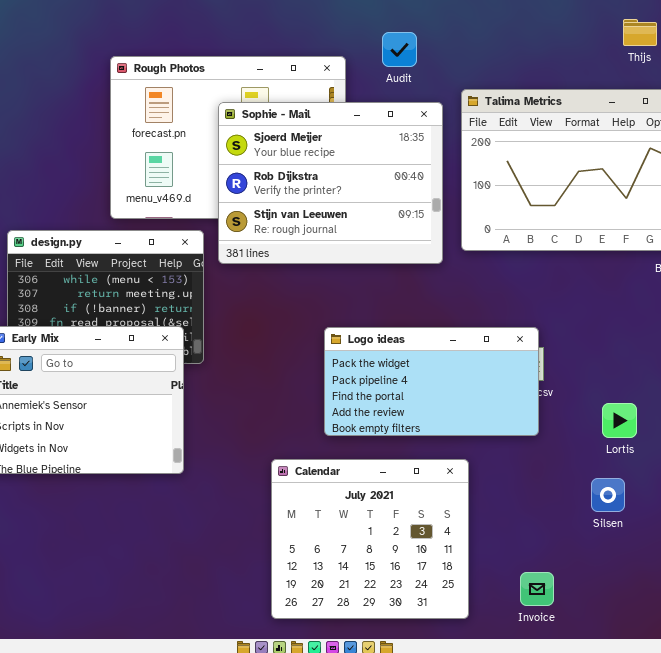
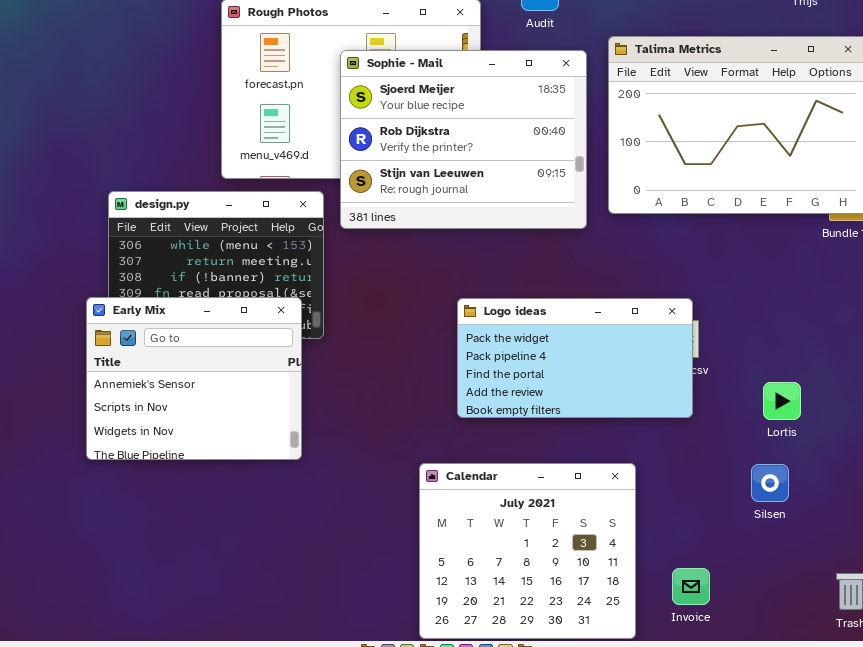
Calendar: [271,459,469,619] -> [419,463,636,639], moved

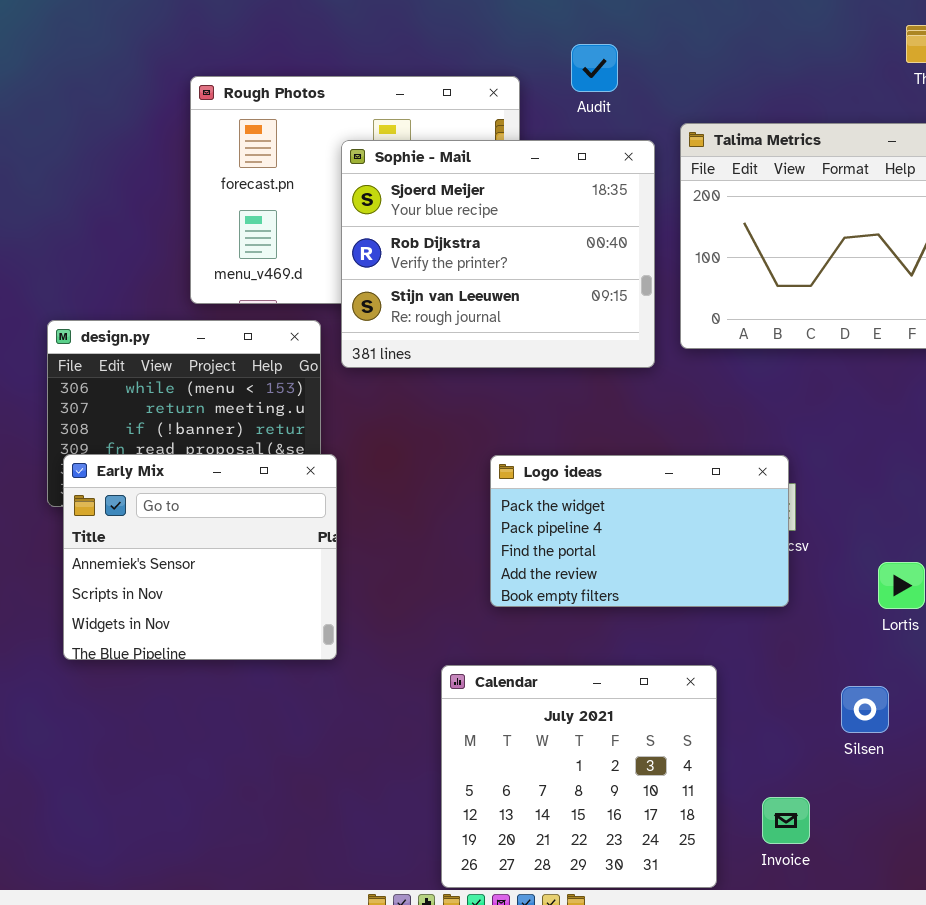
Early Mix: [86,297,302,460] -> [63,454,337,660], moved
Silsen: [751,464,789,502] -> [841,686,889,733], moved

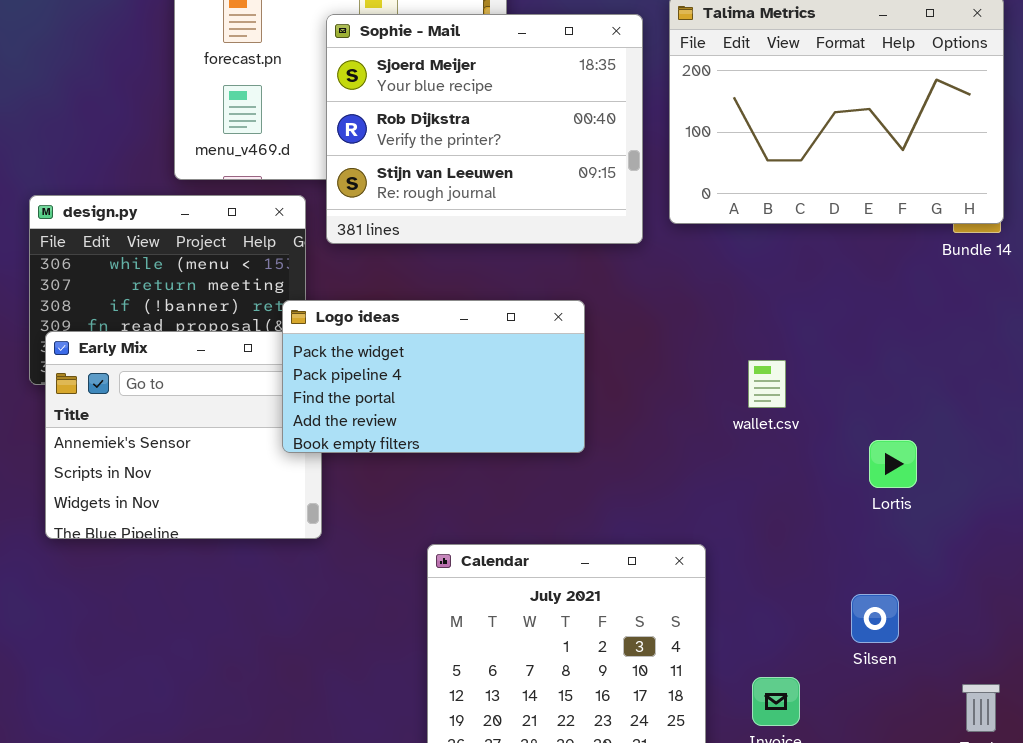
Logo ideas: [490,455,789,607] -> [282,300,585,453], moved
Silsen: [841,686,889,733] -> [851,594,899,643], moved

